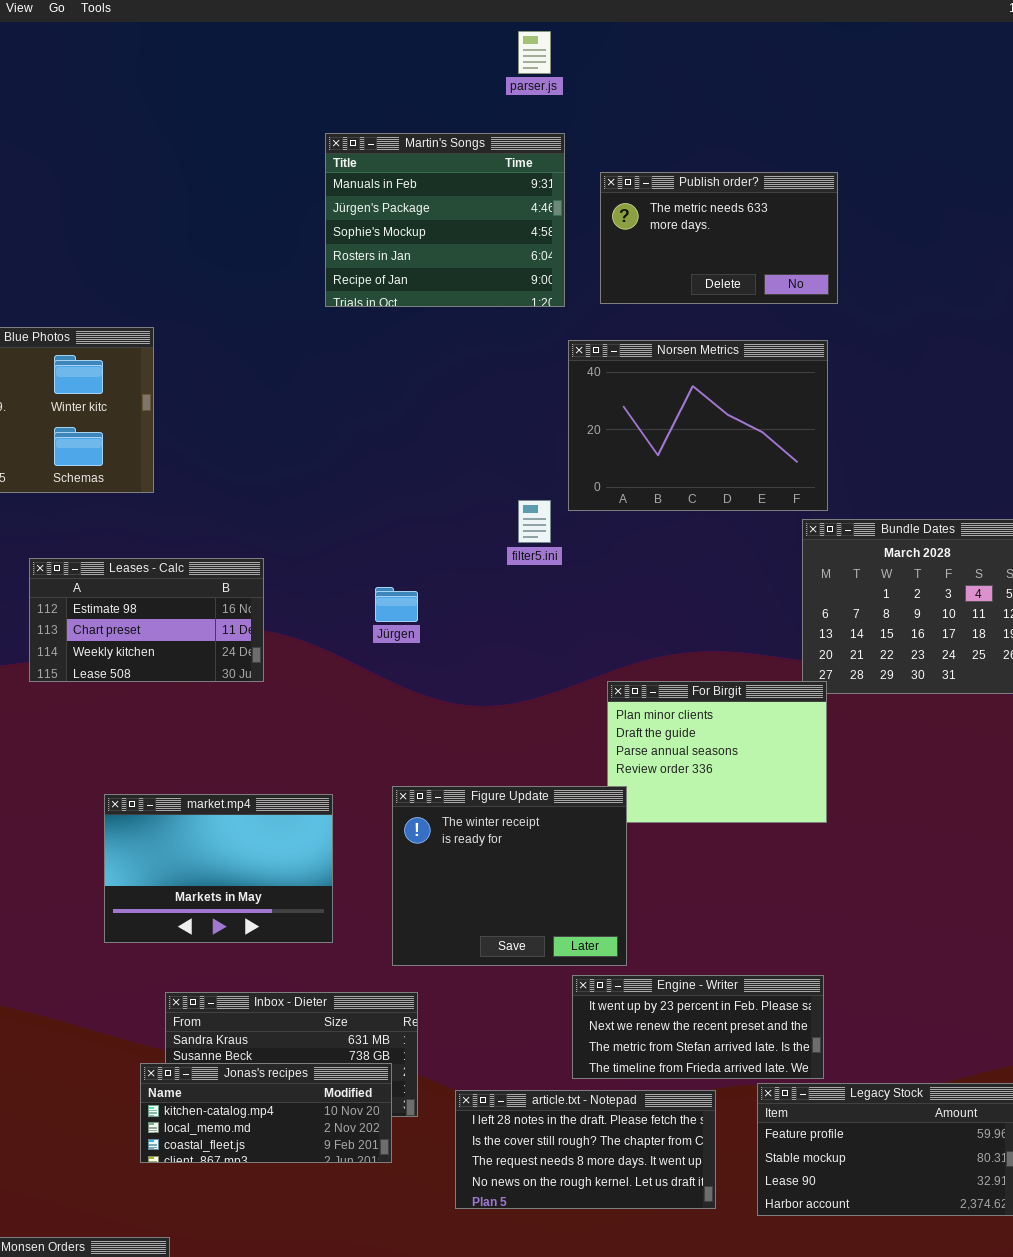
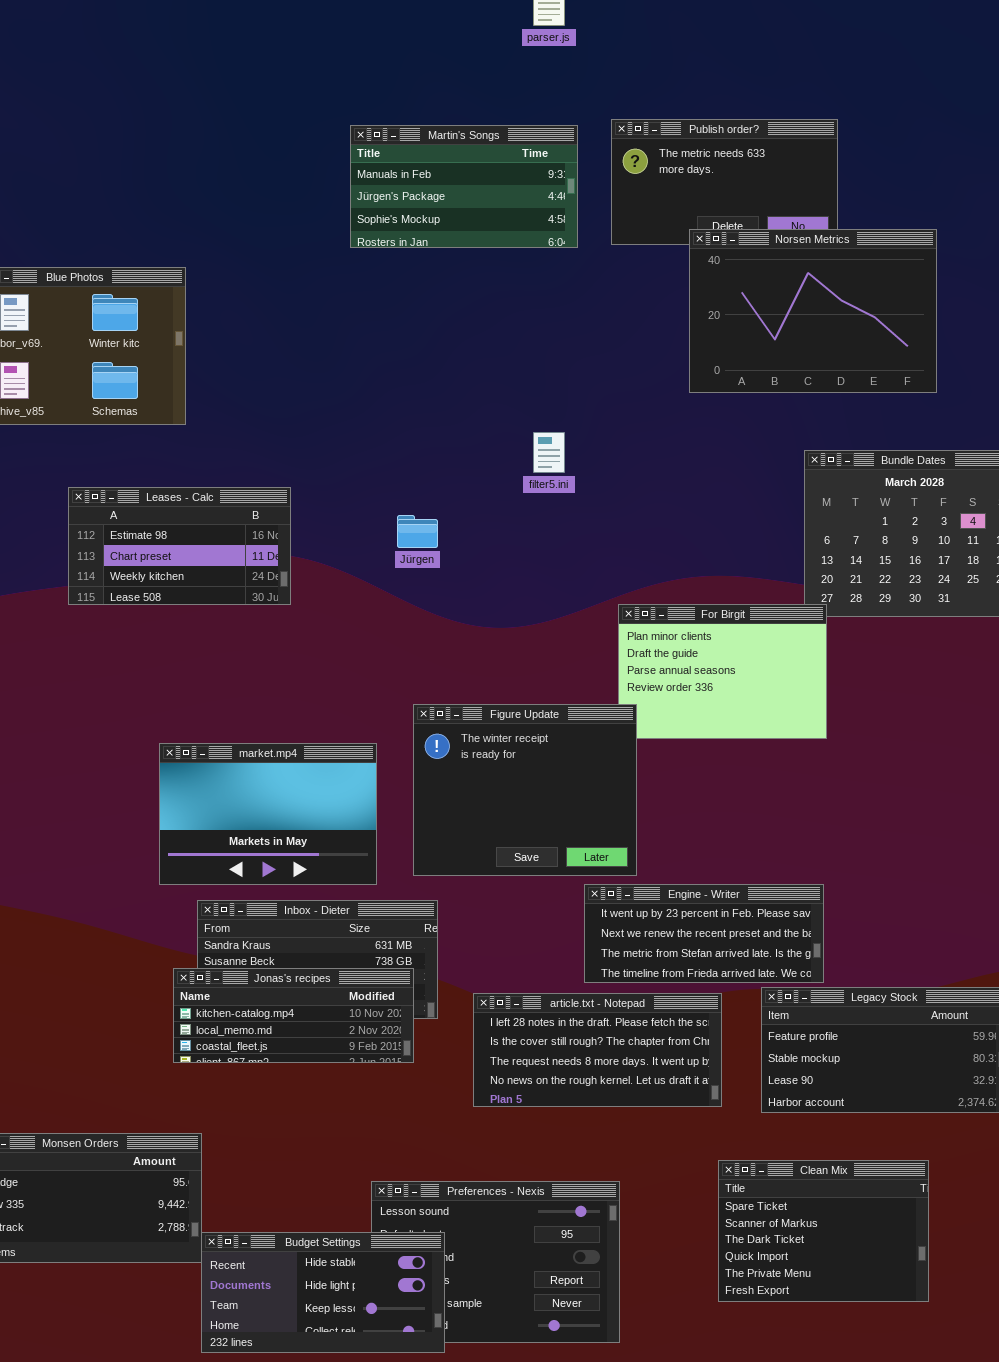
Martin's Songs: [325,133,565,307] -> [350,125,578,248], resized
Norsen Metrics: [568,340,828,511] -> [689,229,937,393], moved
market.mp4: [104,794,333,943] -> [159,743,377,885], moved

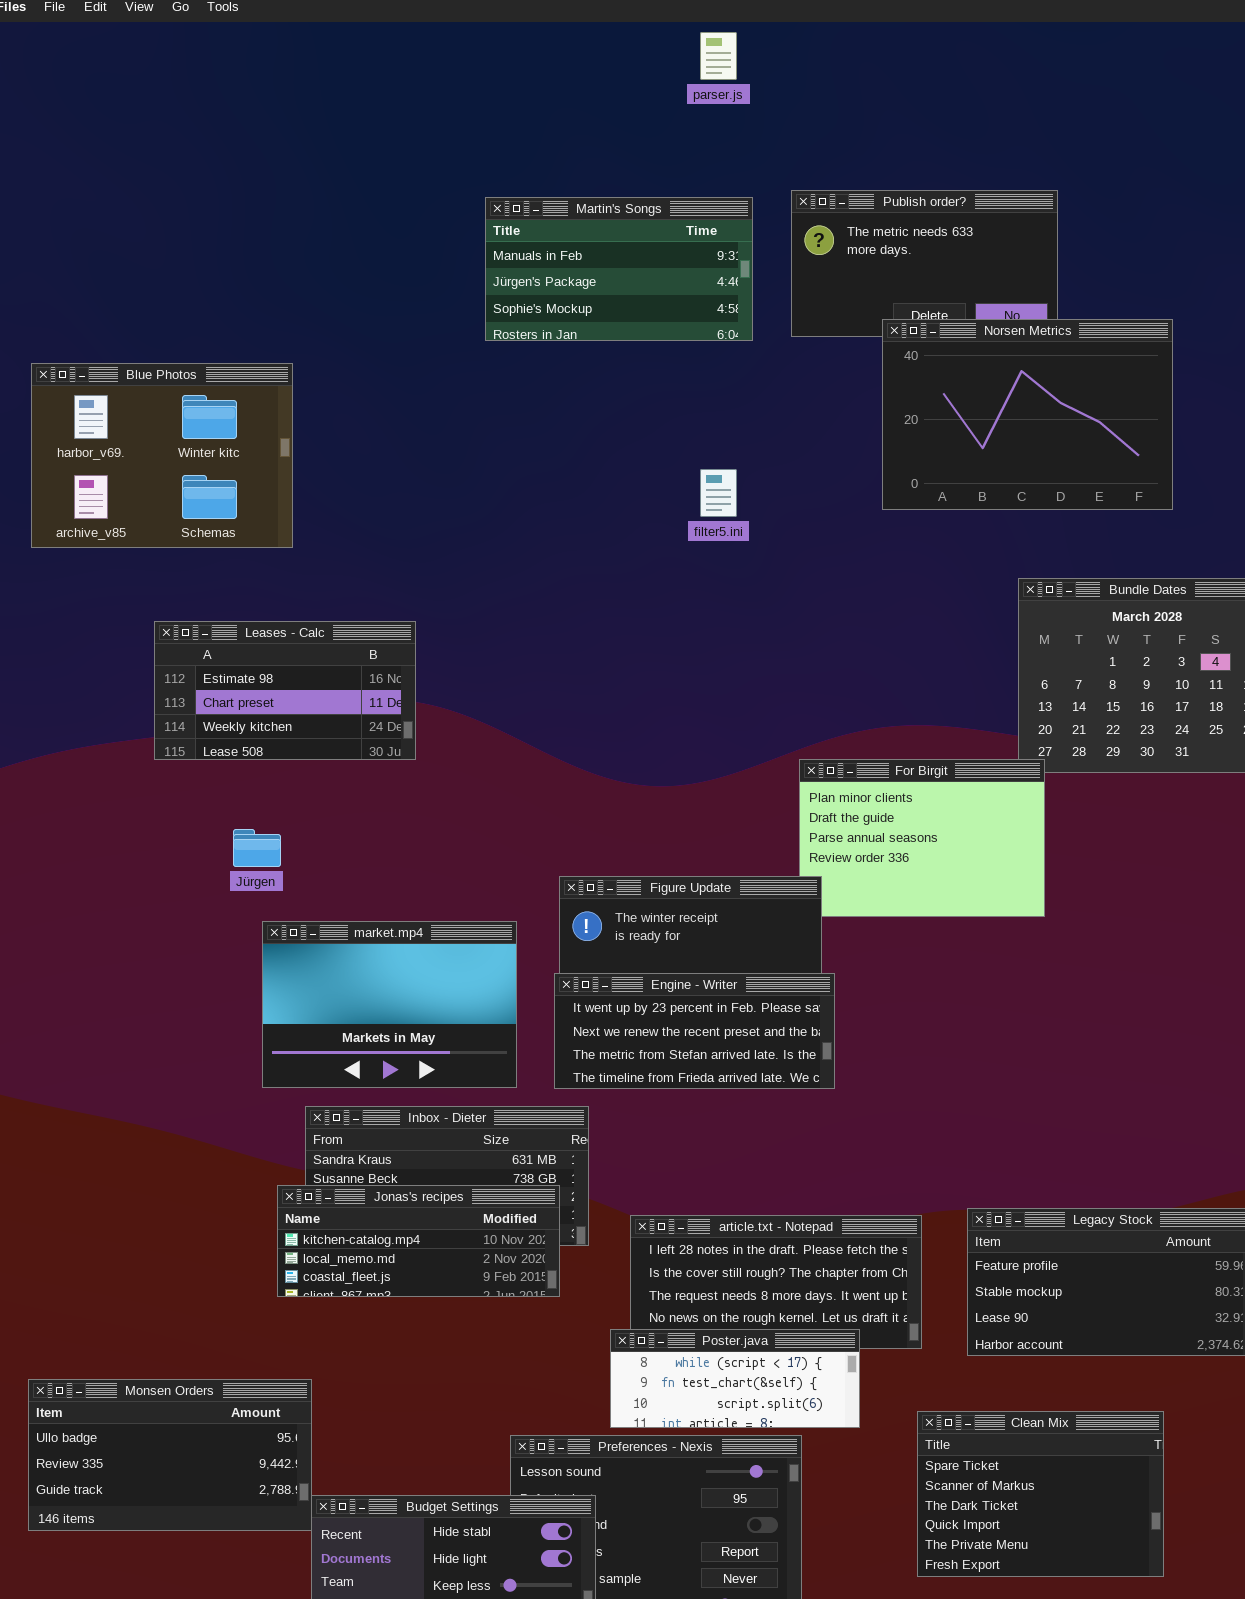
filter5.ini: [533,432,565,473] -> [700,469,737,517], moved
Jürgen: [397,515,438,548] -> [233,829,281,867], moved
Engine - Writer: [584,884,824,983] -> [554,973,835,1089], moved
Poster.java: none -> [610,1329,860,1428], opened

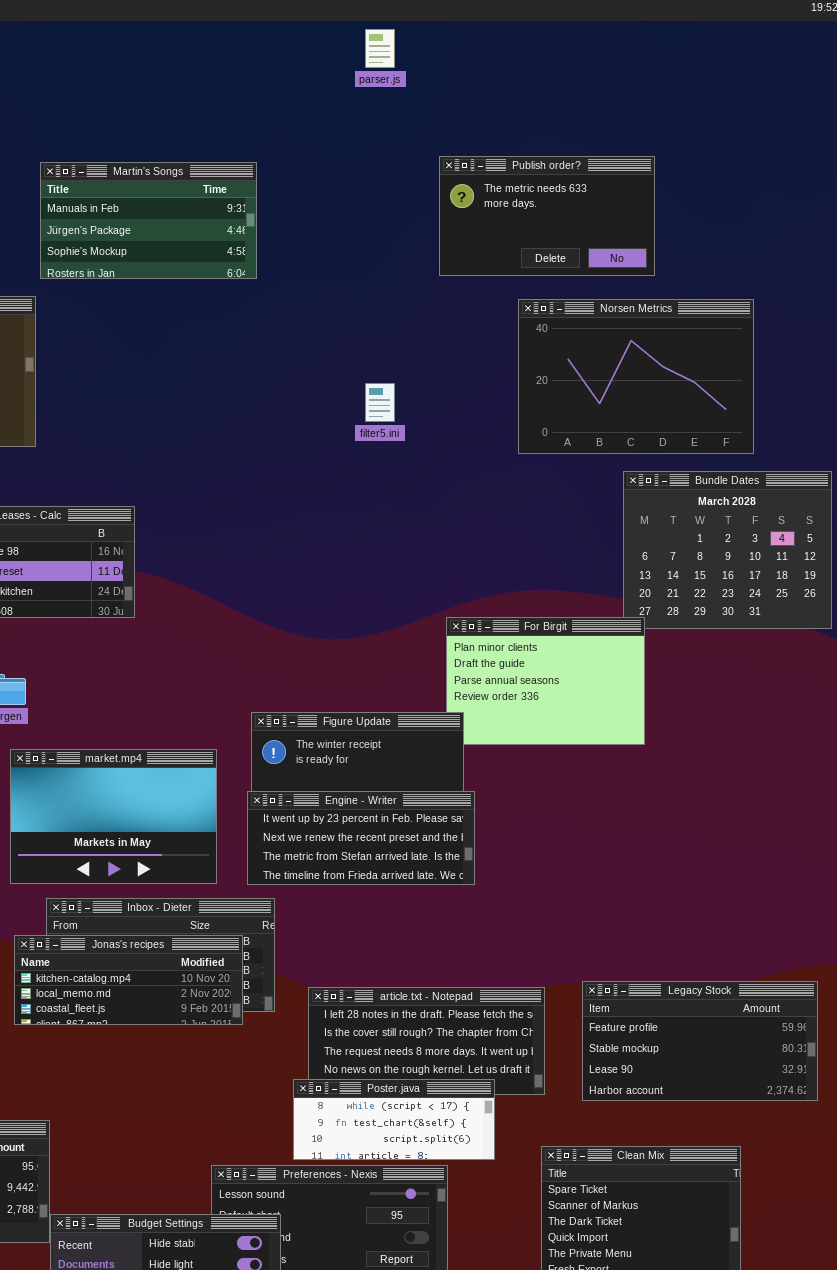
Martin's Songs: [485,197,753,341] -> [40,162,257,279], moved
Norsen Metrics: [882,319,1173,510] -> [518,299,754,454], moved
Jonas's recipes: [277,1185,560,1297] -> [14,935,243,1025], moved

